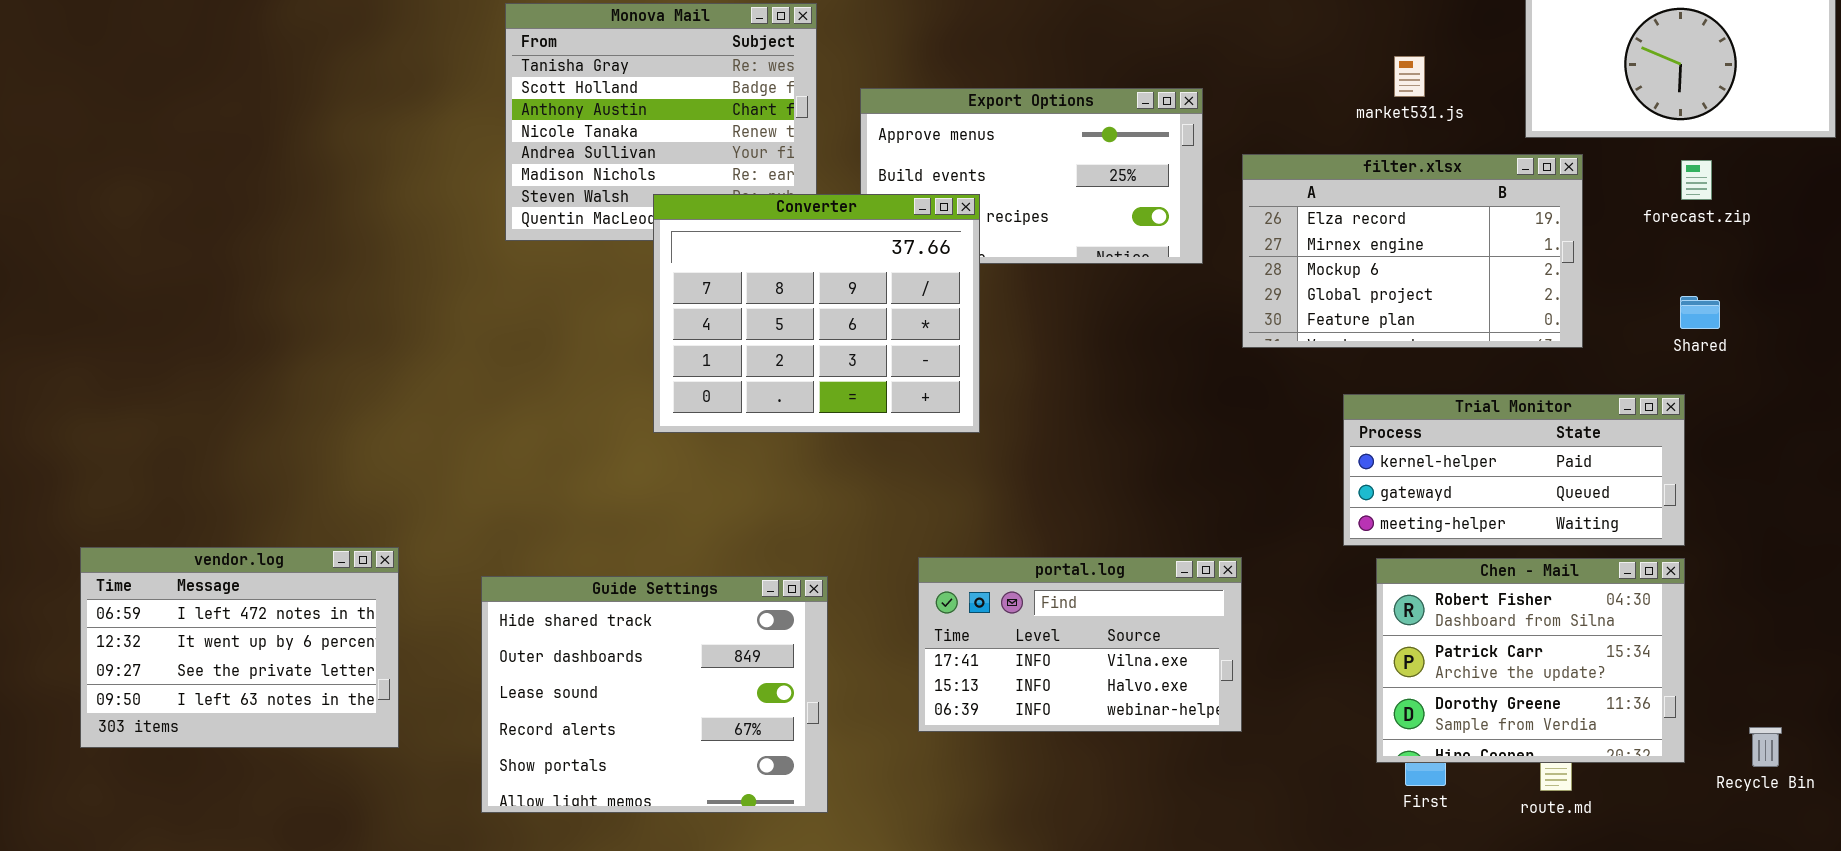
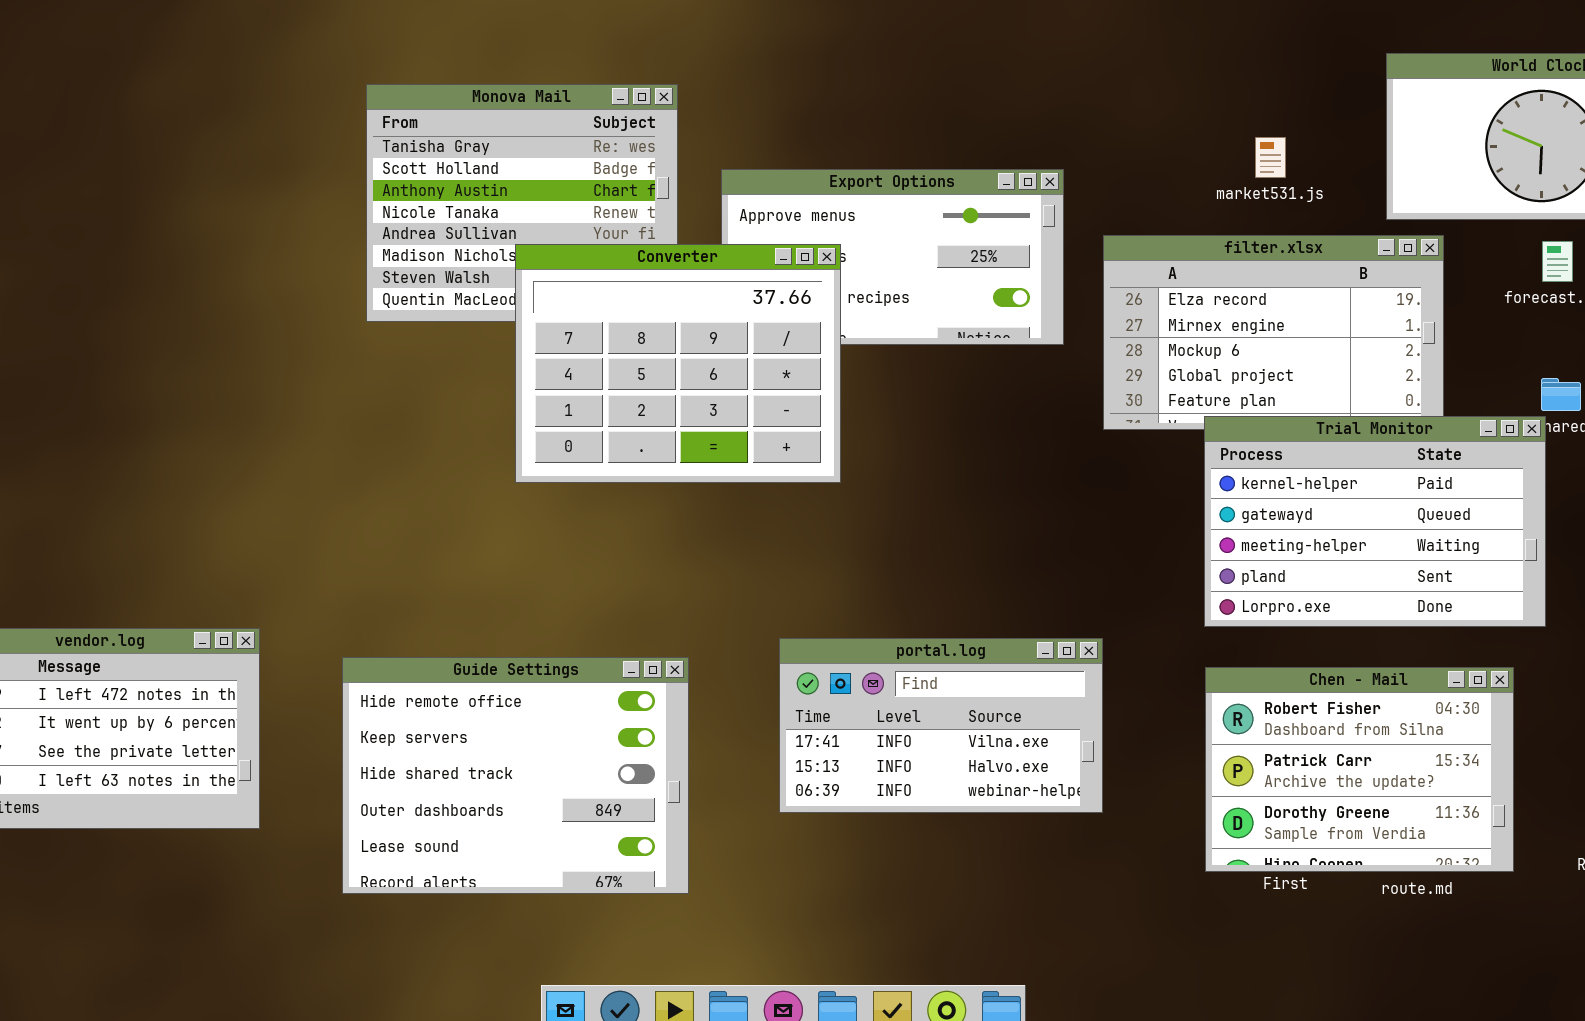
Converter: [653,194,980,433] -> [515,244,841,483], moved
Trial Monitor: [1343,394,1685,546] -> [1204,416,1546,627], resized
Chen - Mail: [1376,558,1685,763] -> [1205,667,1514,872], moved
Guide Settings: [481,576,828,813] -> [342,657,689,894], scrolled up 2 rows

